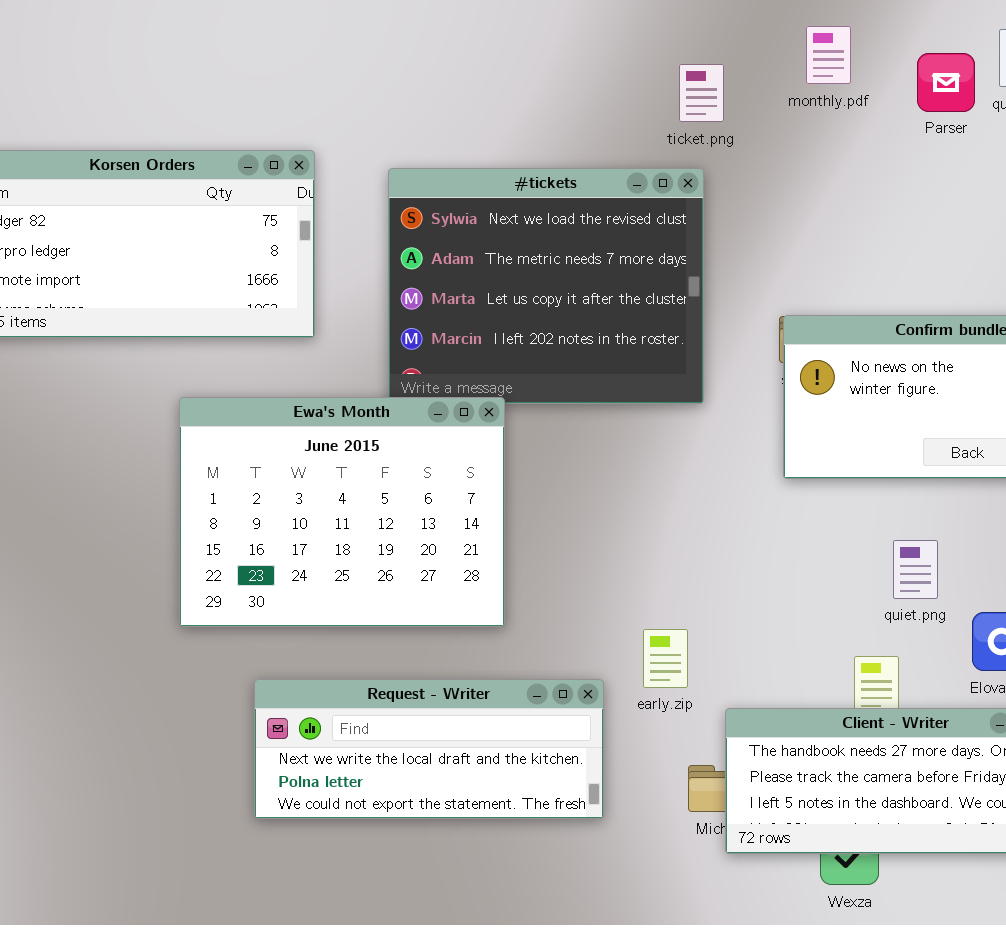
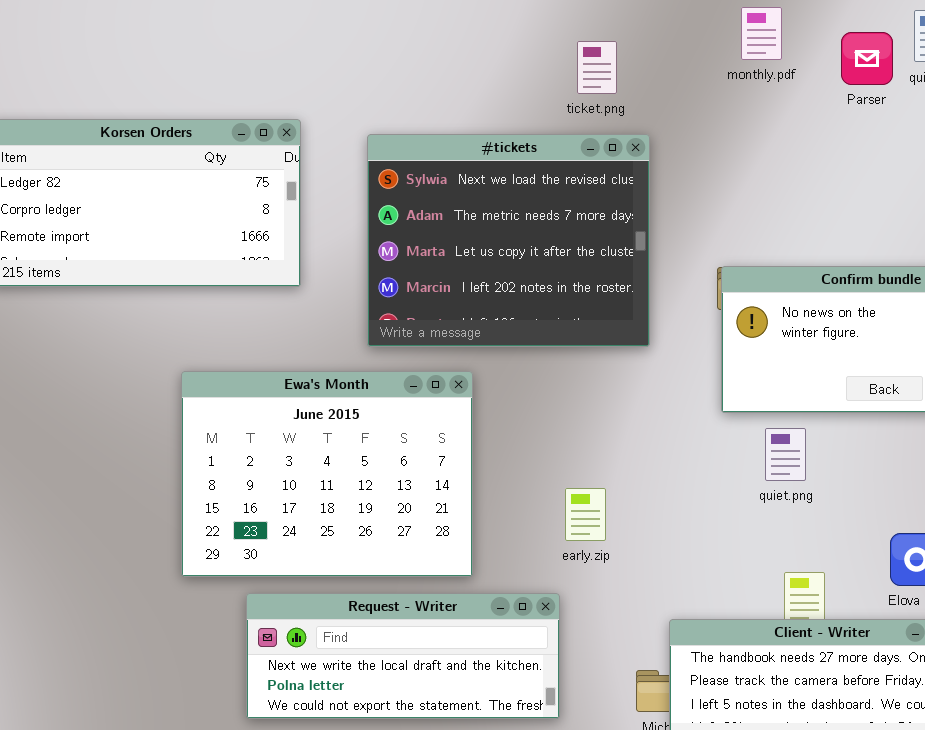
ticket.png: [679,64,724,122] -> [577,41,617,94], moved
Ewa's Month: [179,397,505,627] -> [181,371,473,577], moved
quiet.png: [893,540,938,599] -> [765,428,806,481], moved
early.zip: [643,629,688,688] -> [565,488,606,541], moved

